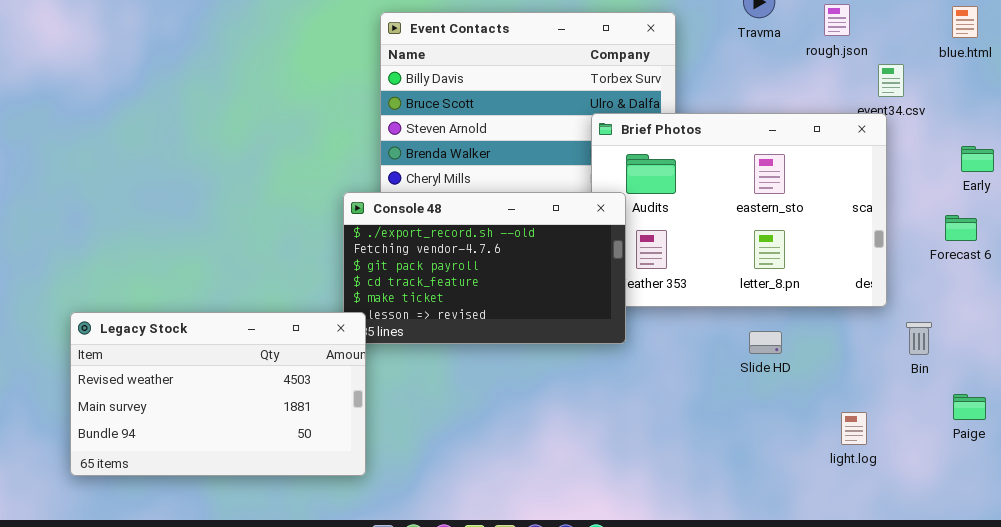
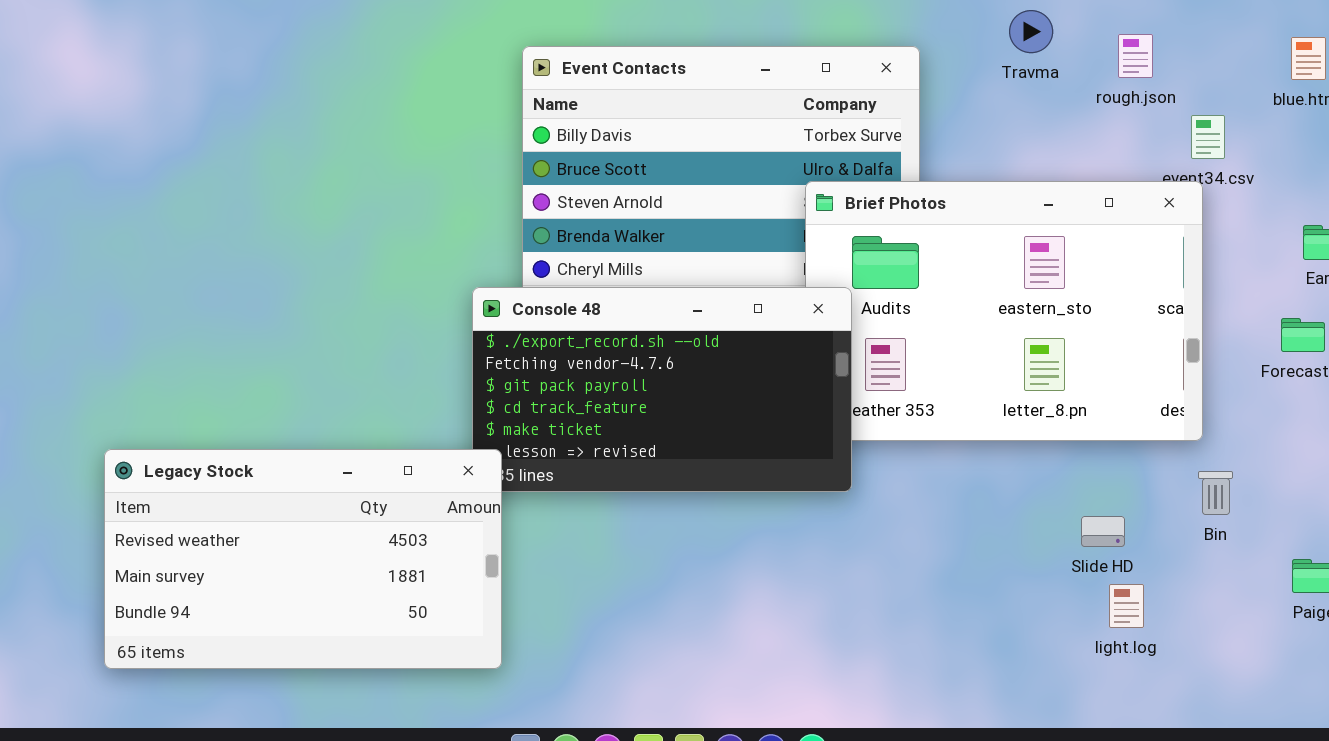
Bin: [906,322,932,355] -> [1198,471,1233,515], moved
Slide HD: [749,331,782,354] -> [1081,516,1125,547], moved
light.log: [841,412,867,445] -> [1109,584,1144,628], moved

